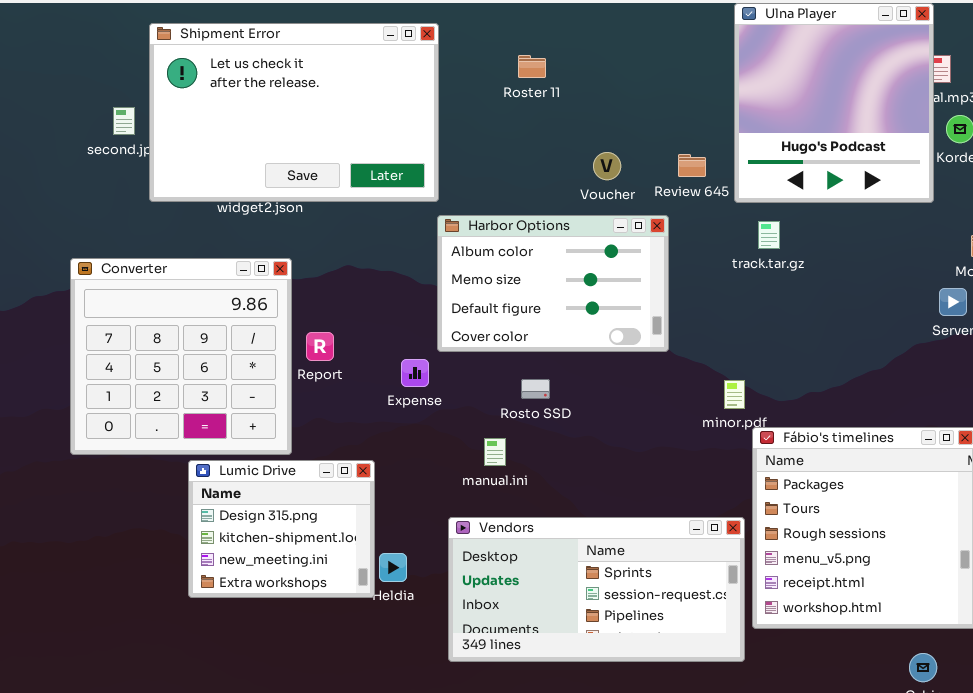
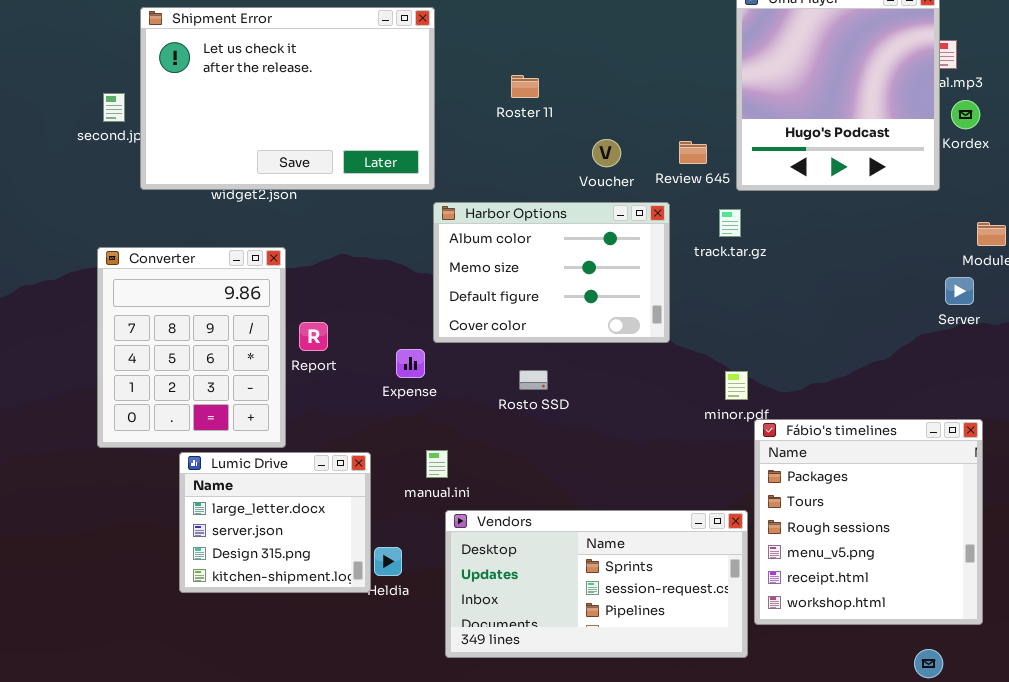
Roster 11: [518,55,546,78] -> [511,75,539,98], moved
track.tar.gz: [758,221,780,249] -> [719,209,741,237], moved
Converter: [70,258,292,455] -> [97,247,286,448], resized
manual.ini: [484,438,506,466] -> [426,450,448,478], moved
Lumic Drive: [188,460,375,598] -> [179,452,371,593], scrolled up 2 rows

